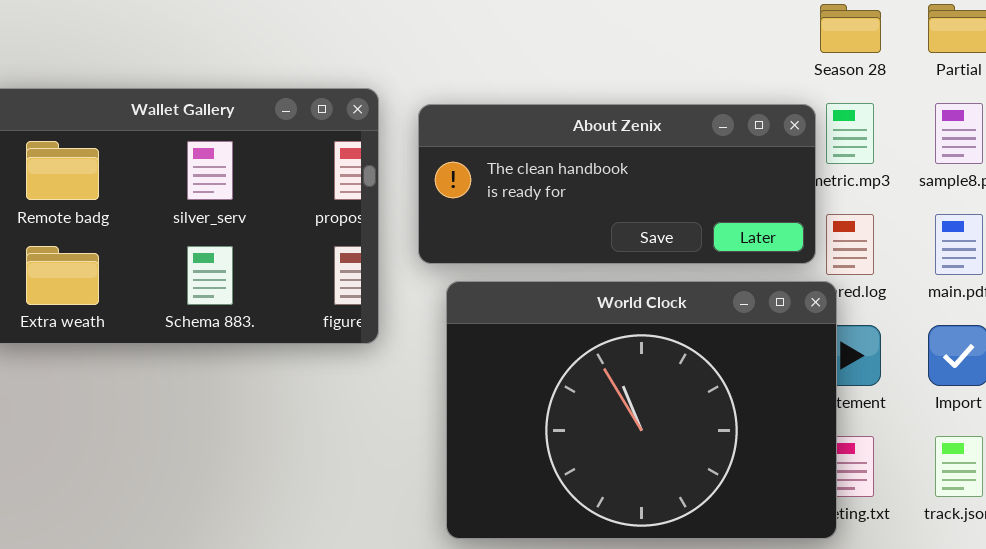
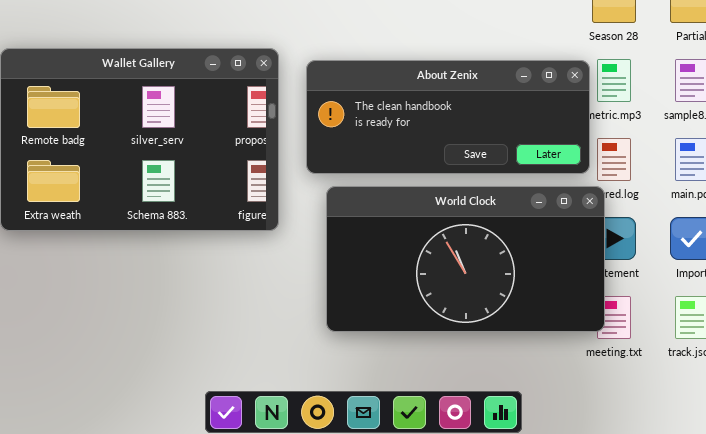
World Clock: [446,281,837,539] -> [326,186,605,332], resized

